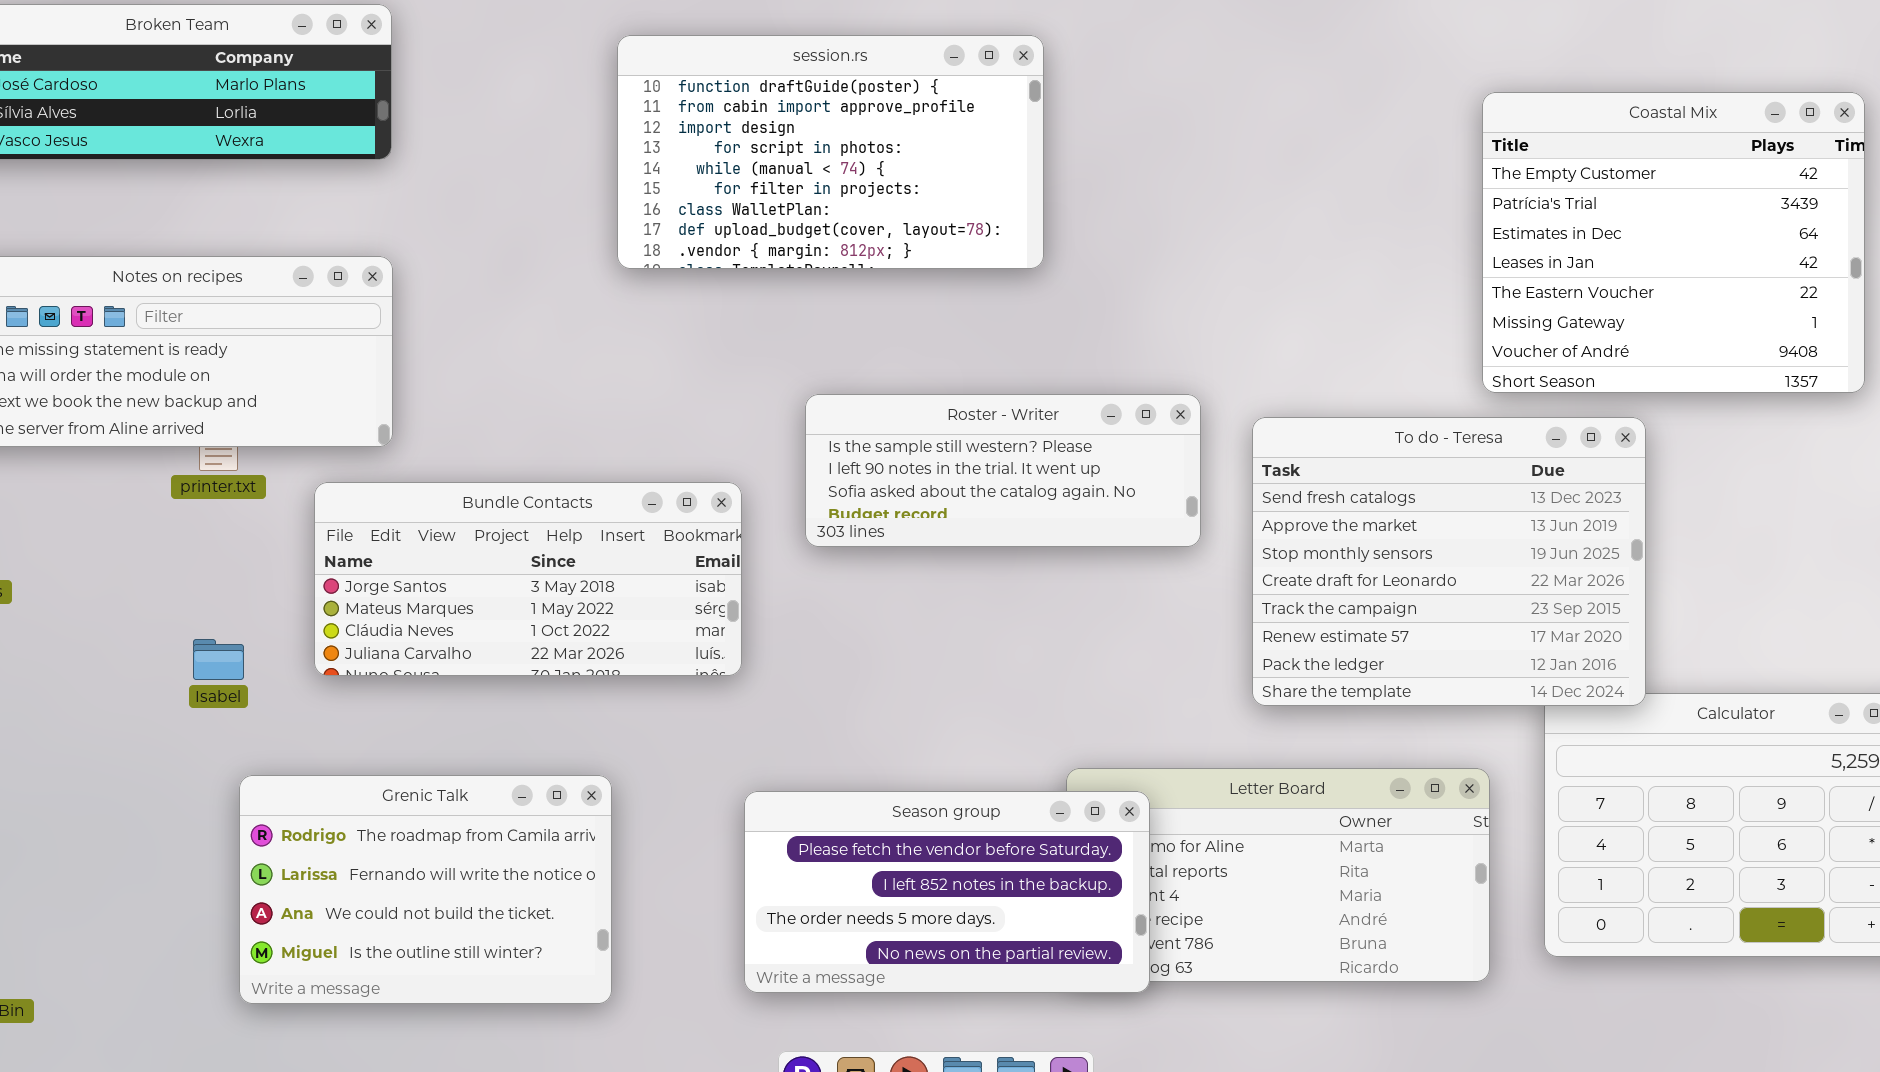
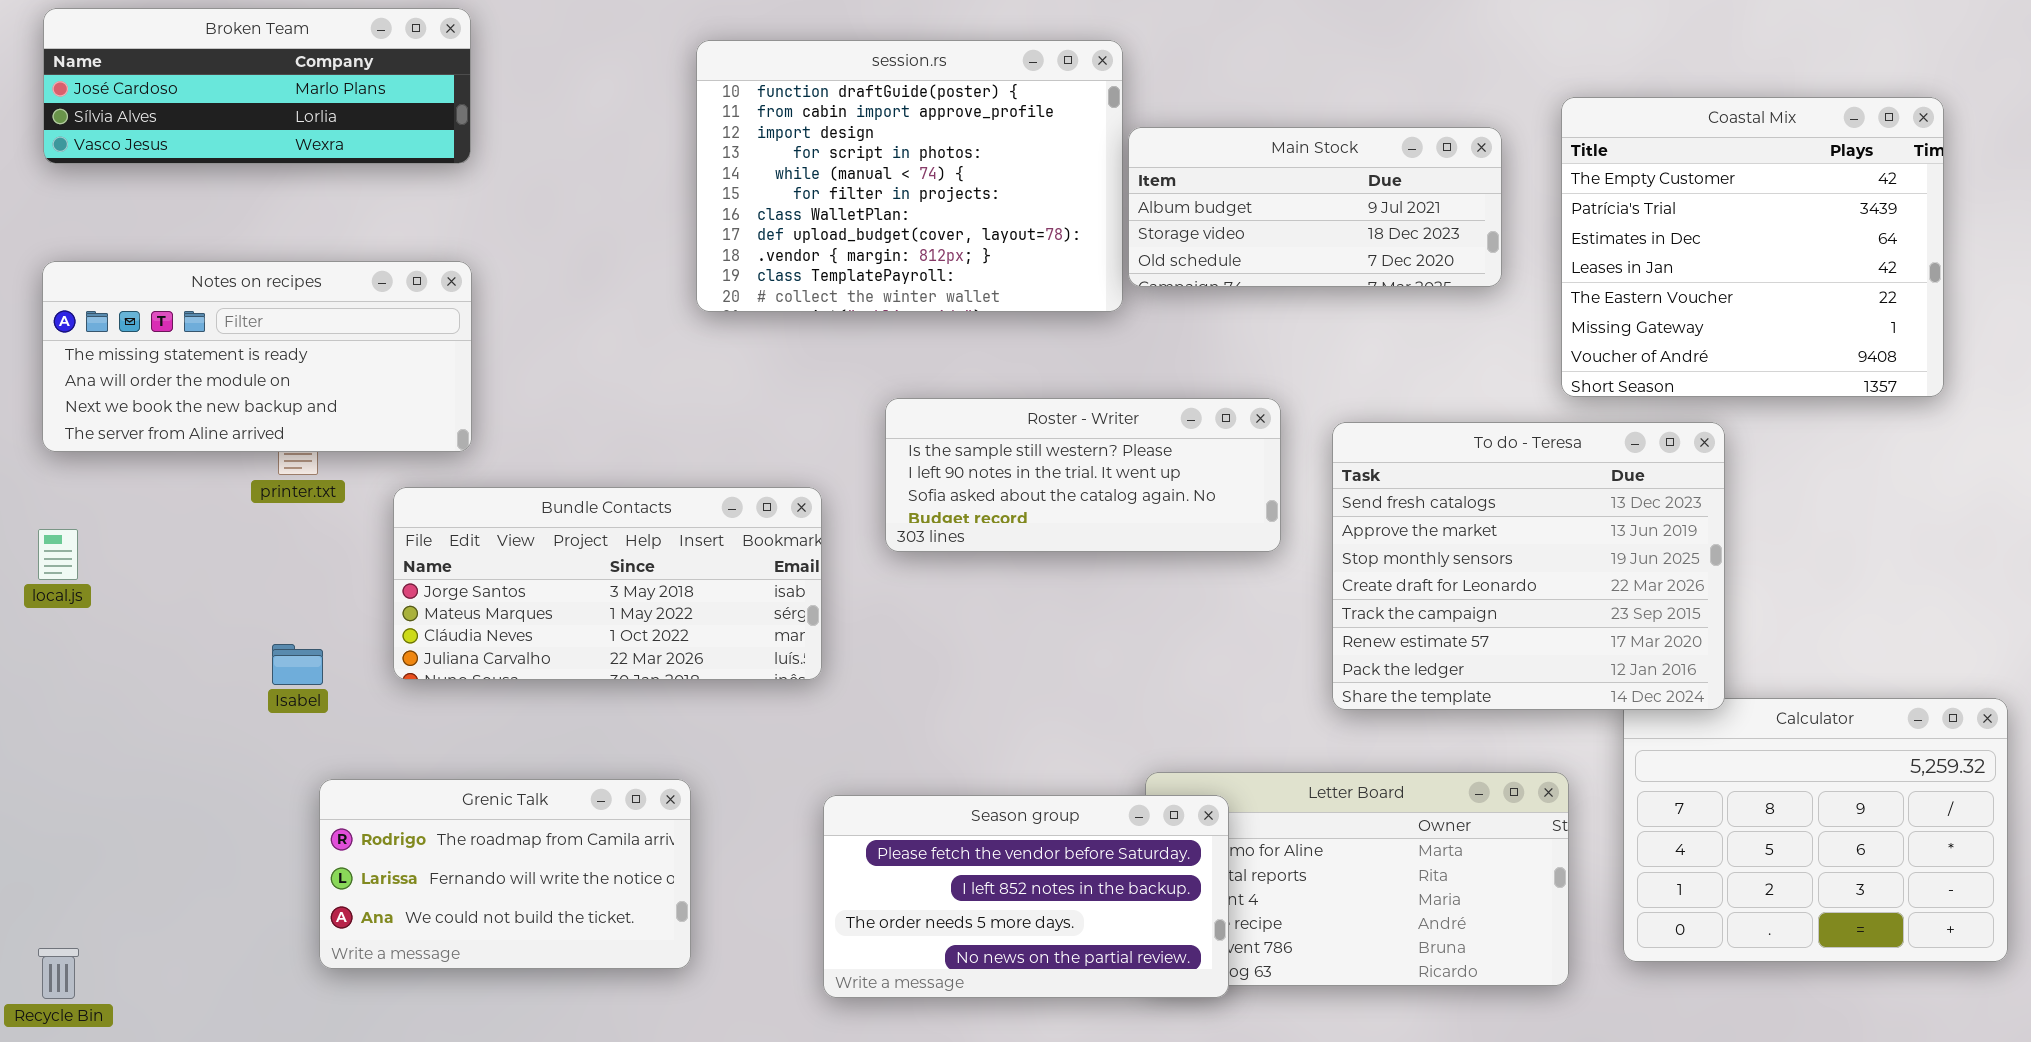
session.rs: [617,35,1044,269] -> [696,40,1123,312], resized
Main Stock: none -> [1128,127,1502,287], opened
Grenic Talk: [239,775,612,1004] -> [319,779,691,969], resized

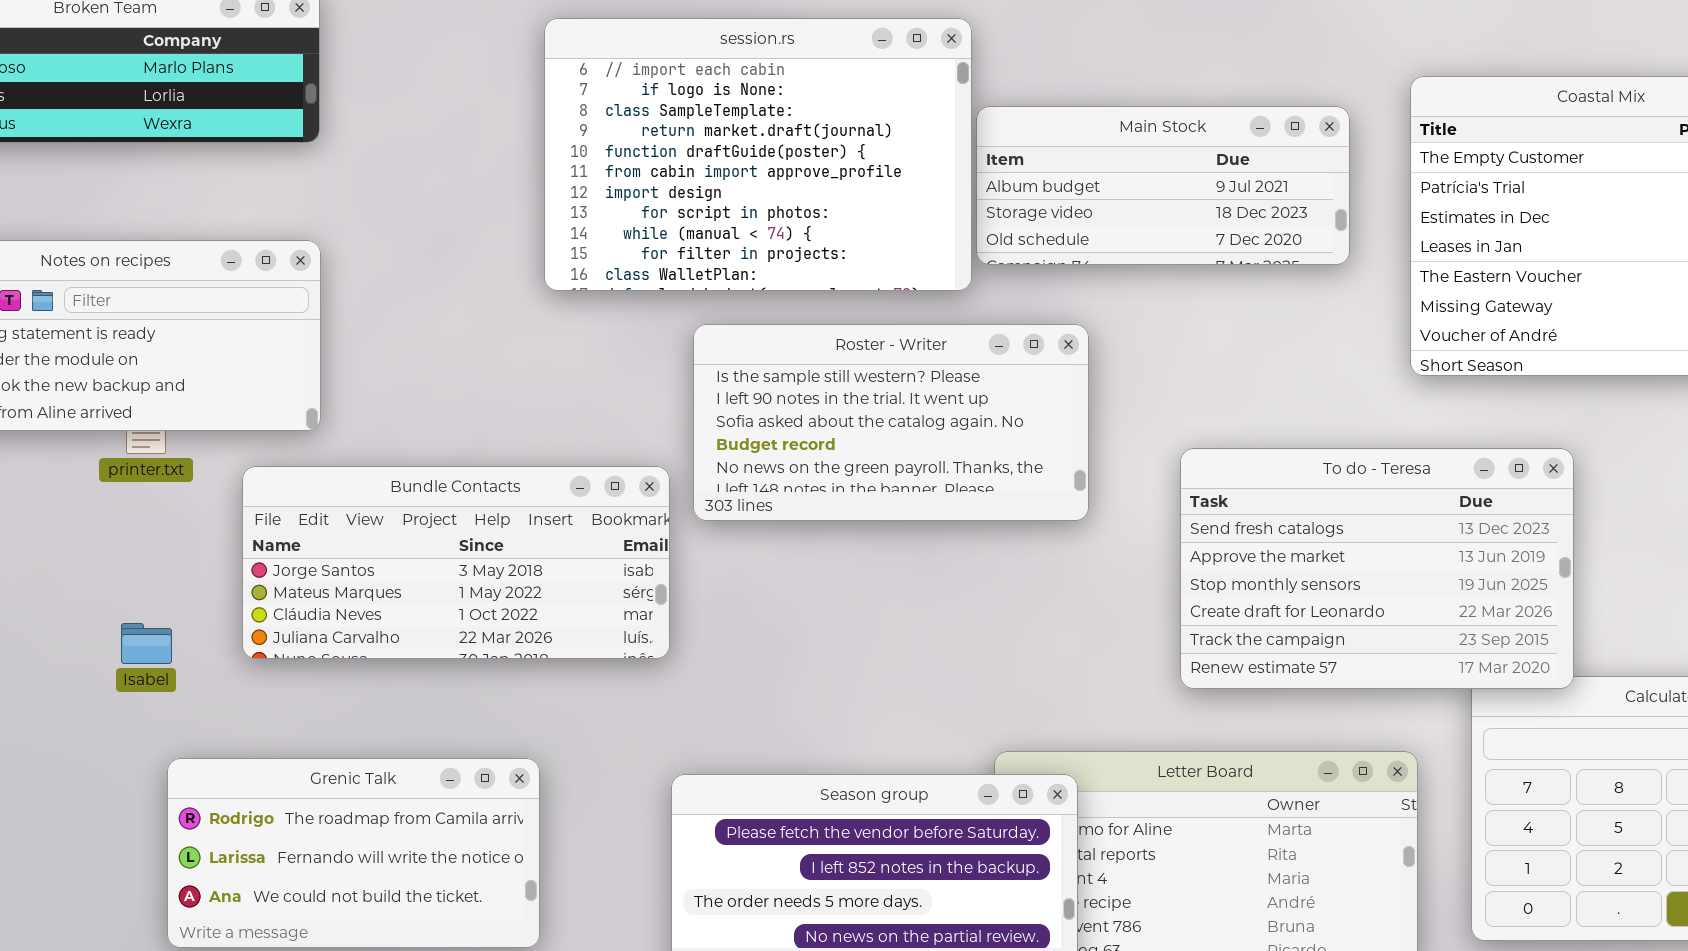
session.rs: [696,40,1123,312] -> [544,18,972,291], scrolled up 4 rows
Roster - Writer: [885,398,1281,552] -> [693,324,1089,521], moved, resized
To do - Teresa: [1332,422,1725,710] -> [1180,448,1574,689], resized

